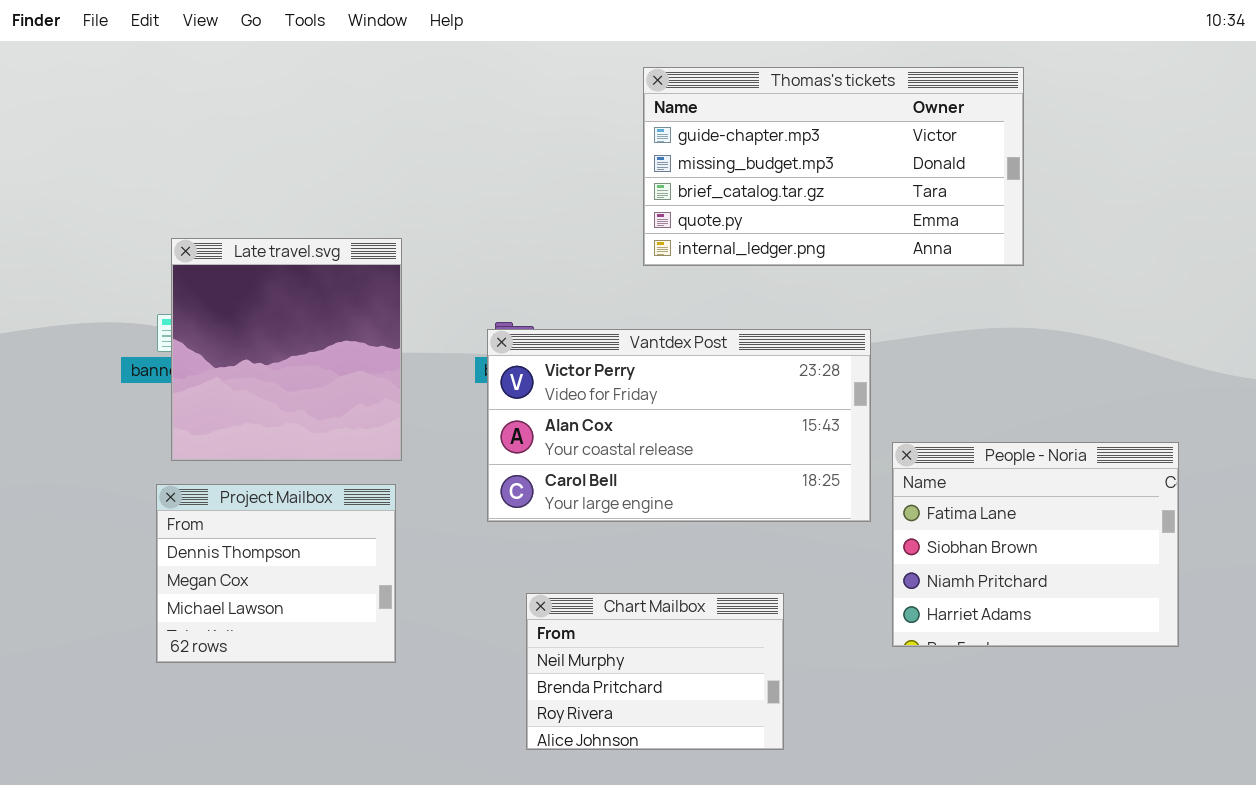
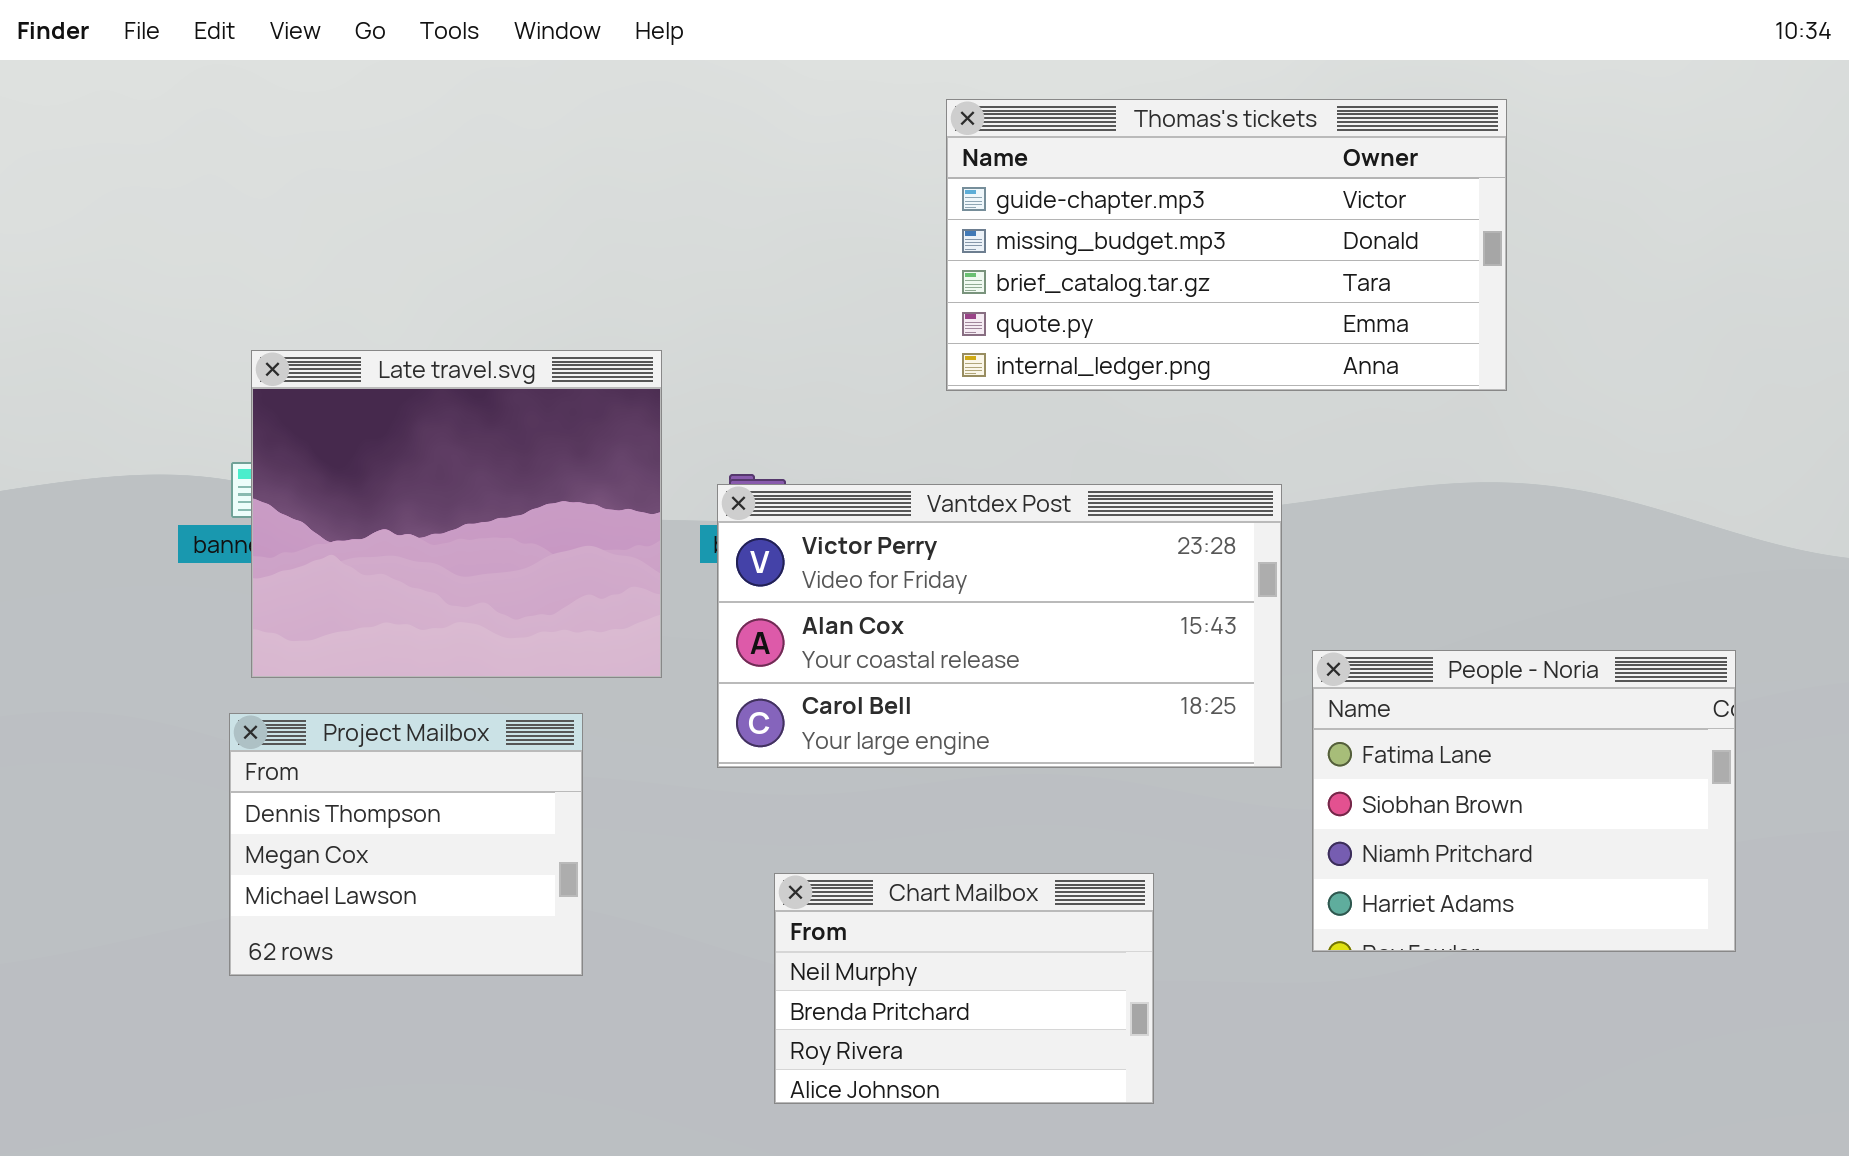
Late travel.svg: [171,238,402,461] -> [251,350,662,678], resized

